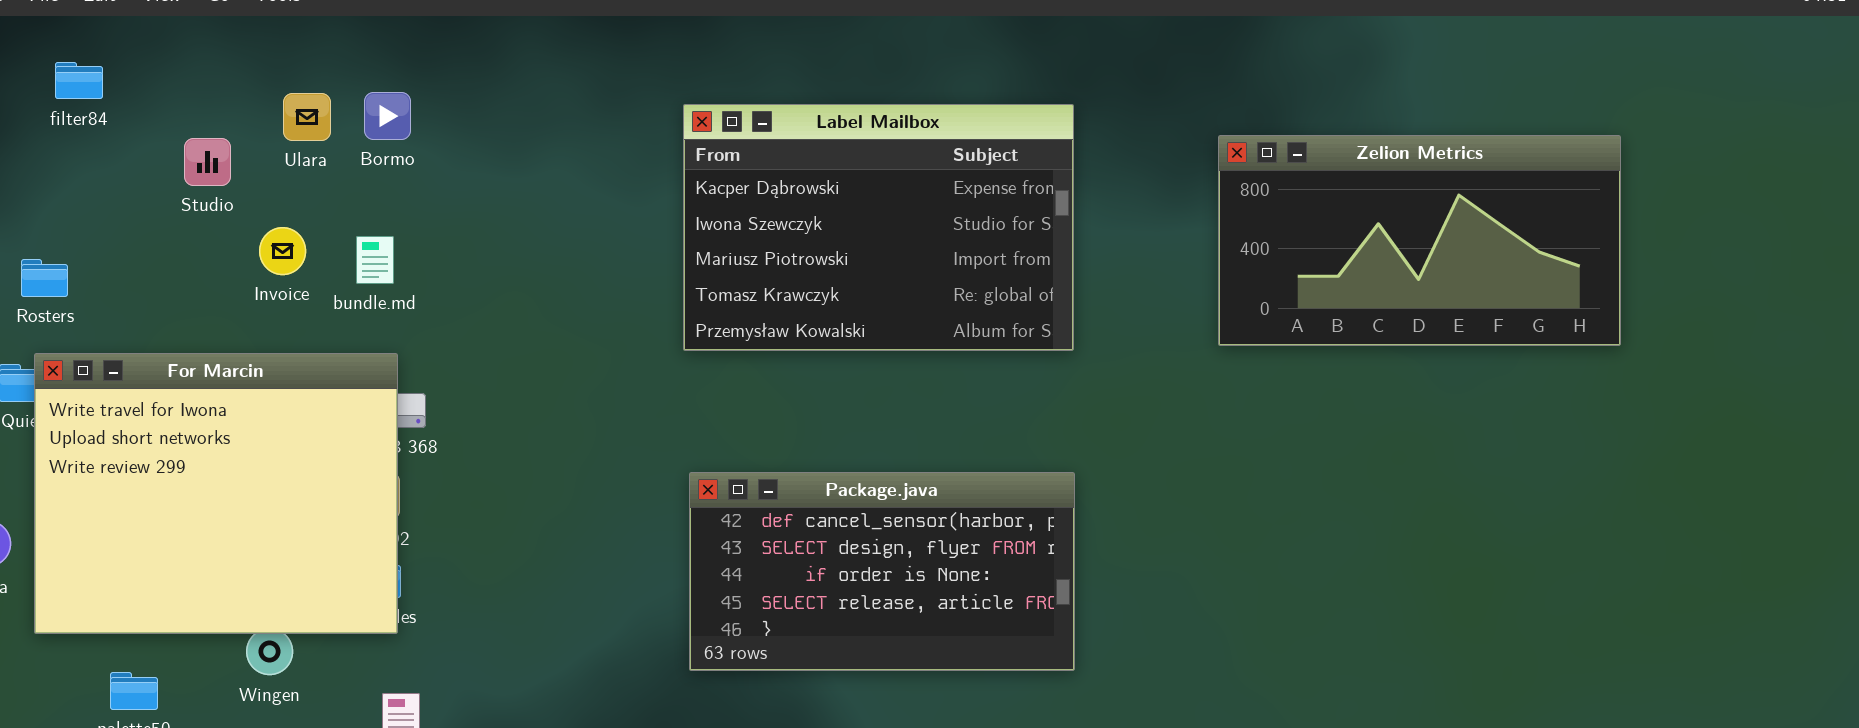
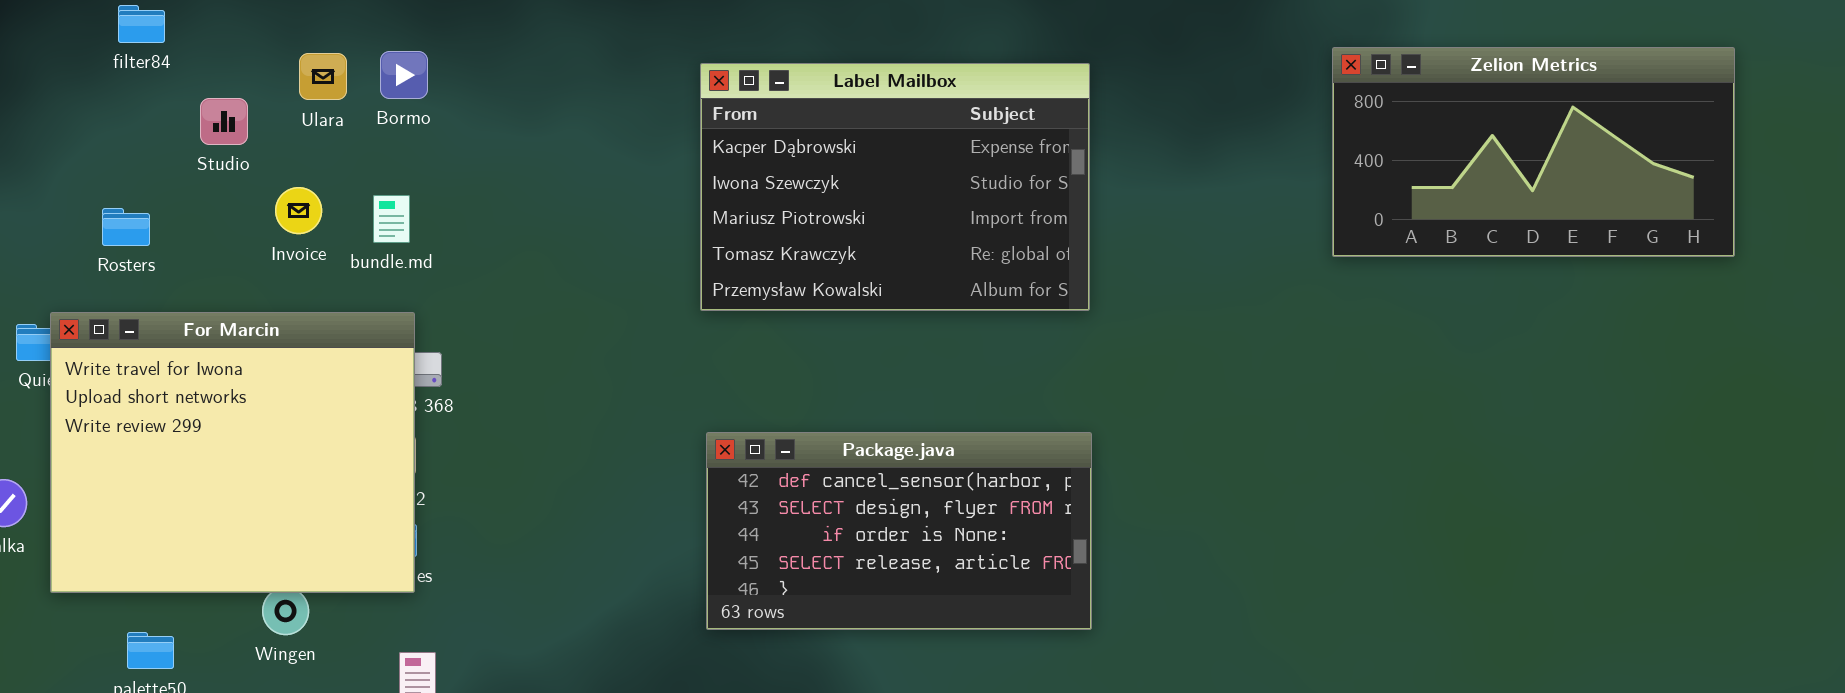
filter84: [55,62,103,99] -> [118,5,165,43], moved
Zelion Metrics: [1218,135,1621,346] -> [1332,47,1735,257], moved
Rosters: [21,259,68,297] -> [102,208,150,246], moved

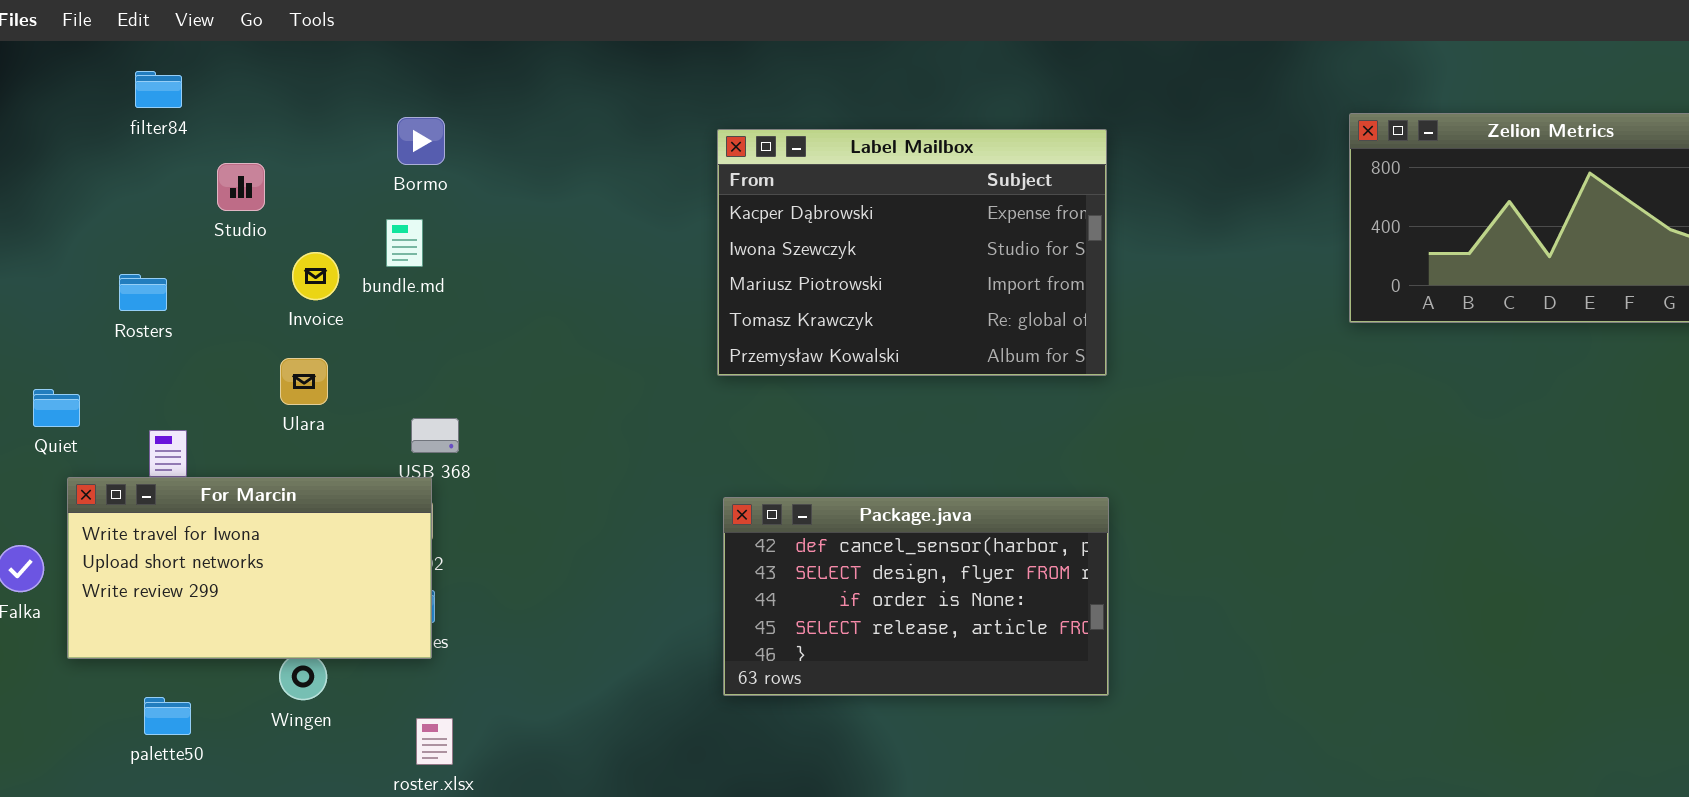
Ulara: [299,53,347,100] -> [280,358,328,405], moved
bundle.md: [373,195,410,243] -> [386,219,423,267], moved
For Marcin: [50,312,415,593] -> [67,477,432,659], resized

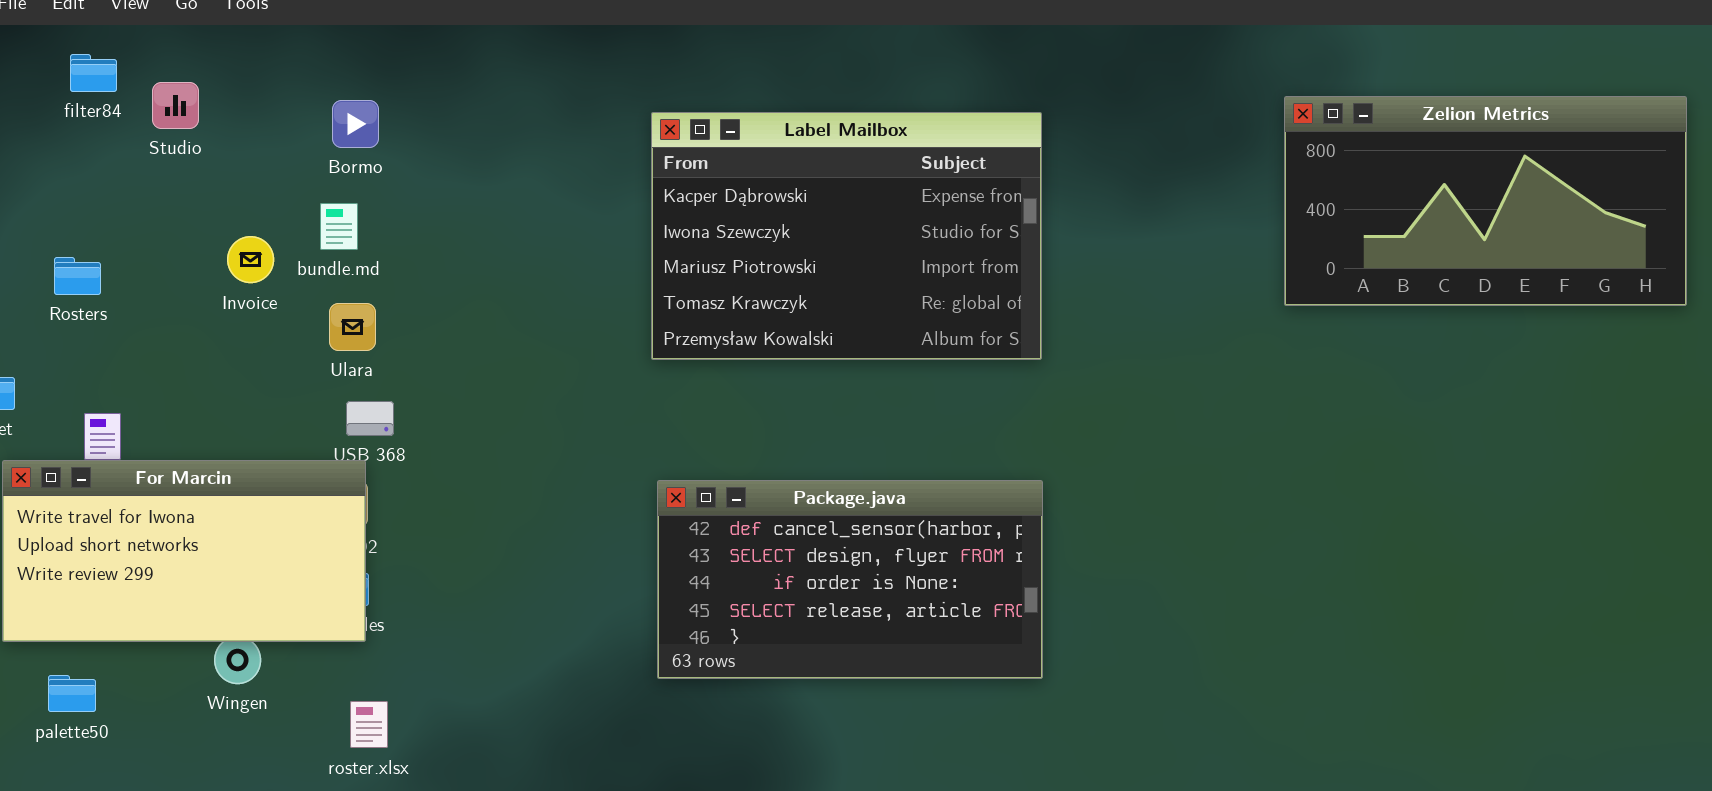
Studio: [217,163,265,211] -> [152,82,199,129], moved
Ulara: [280,358,328,405] -> [329,303,376,351], moved
palette50: [144,697,191,735] -> [48,675,96,712], moved

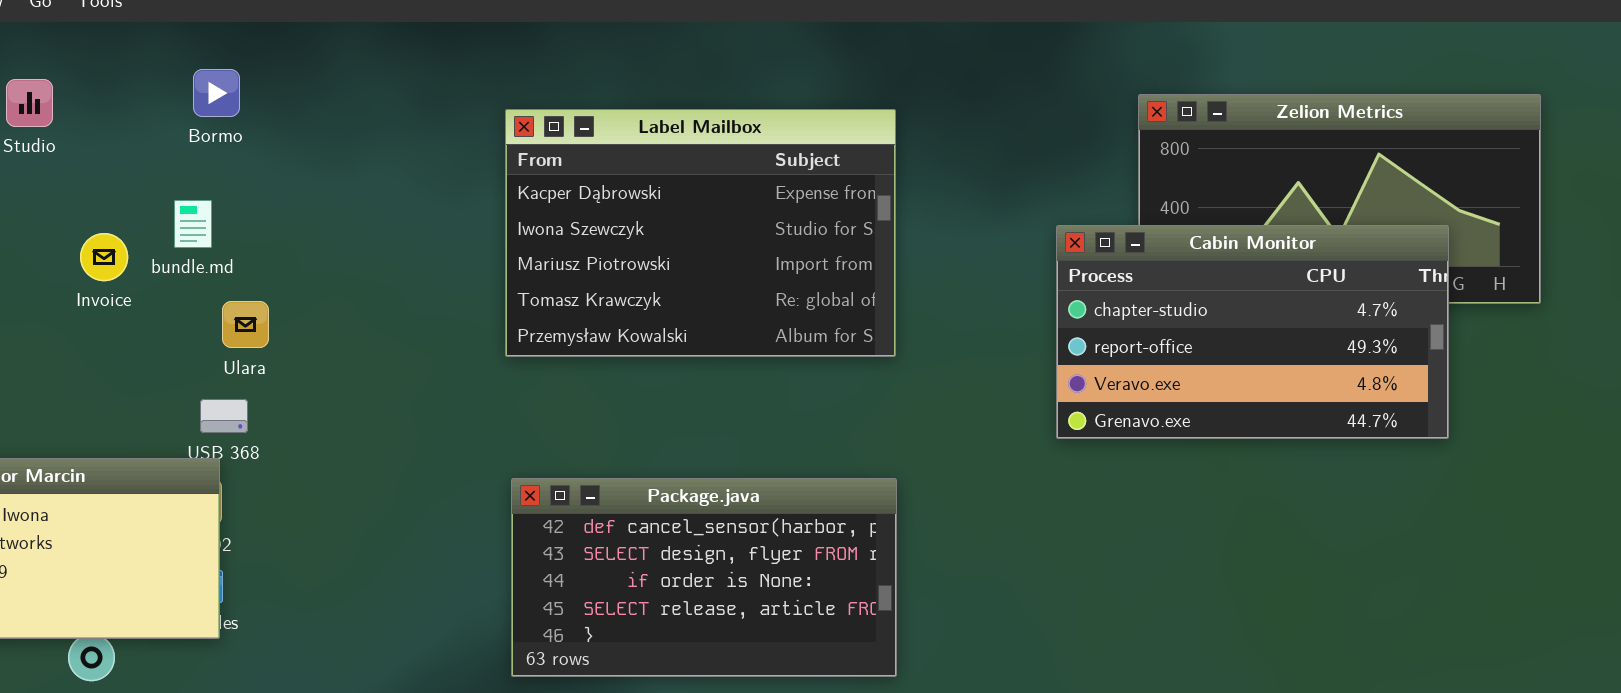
Bormo: [332,100,379,148] -> [193,69,240,117], moved
Cabin Monitor: none -> [1056,225,1449,439], opened
Ulara: [329,303,376,351] -> [222,301,269,348], moved

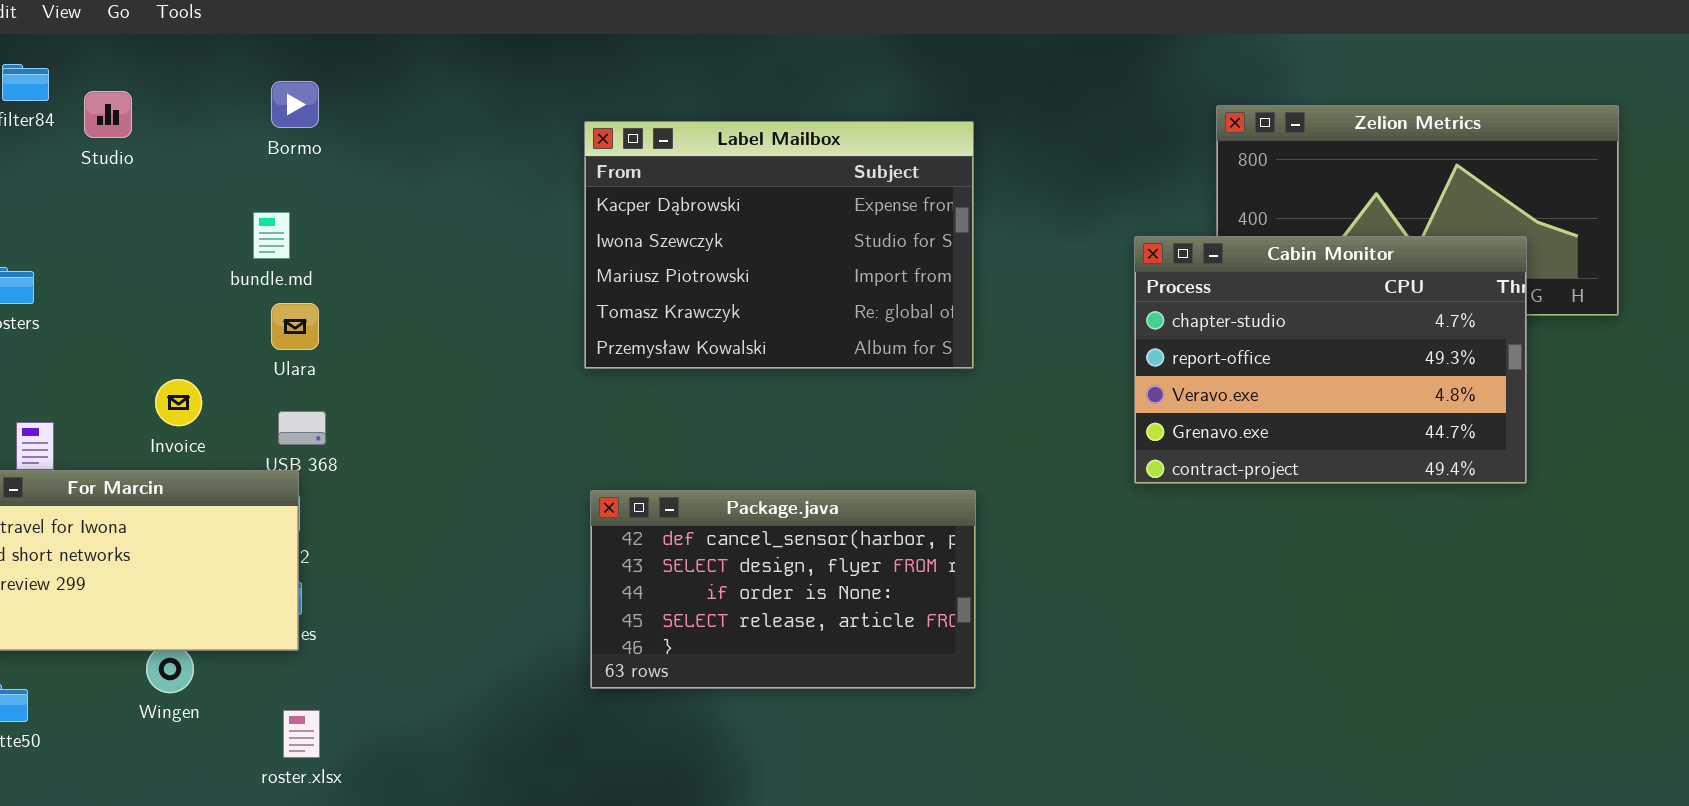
Cabin Monitor: [1056,225,1449,439] -> [1134,236,1527,484], resized
Invoice: [80,233,128,281] -> [155,379,202,426], moved
Ulara: [222,301,269,348] -> [271,303,319,350], moved

